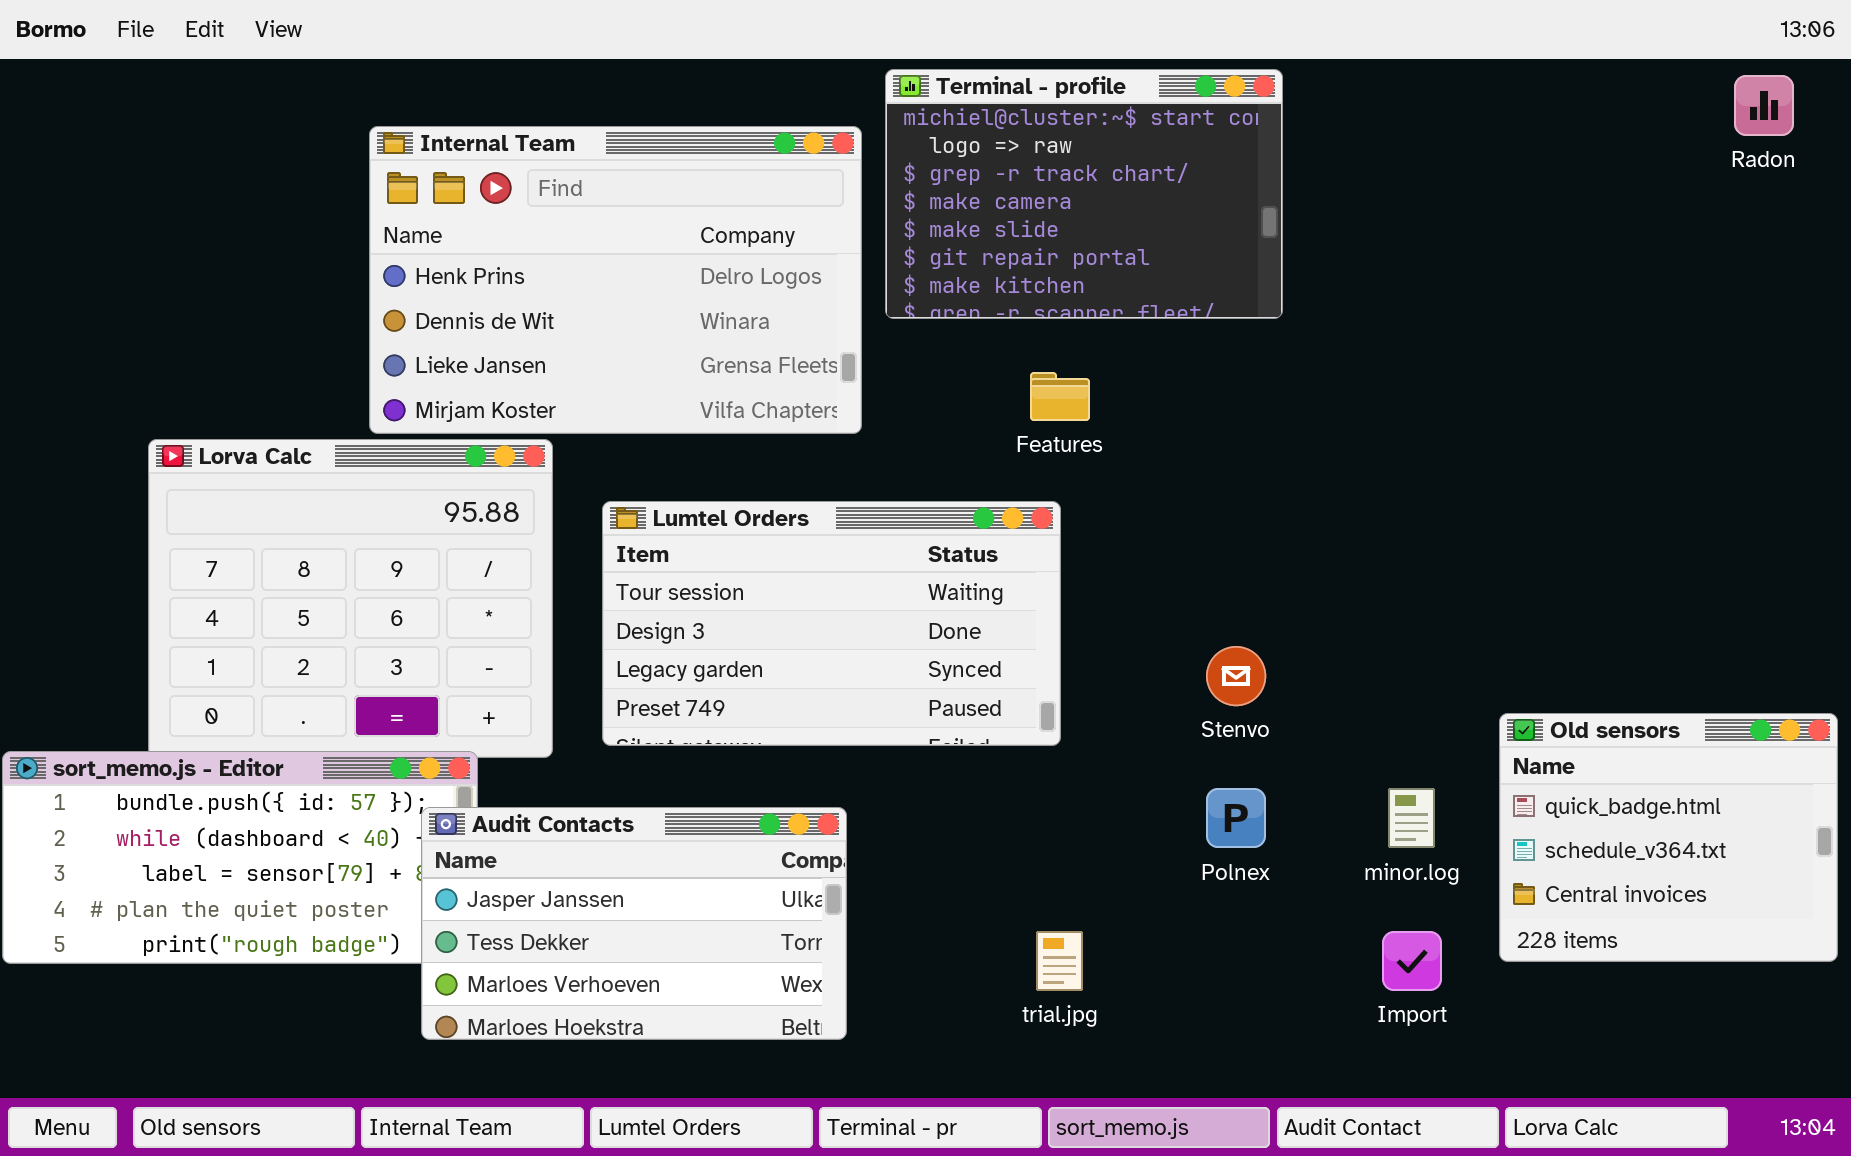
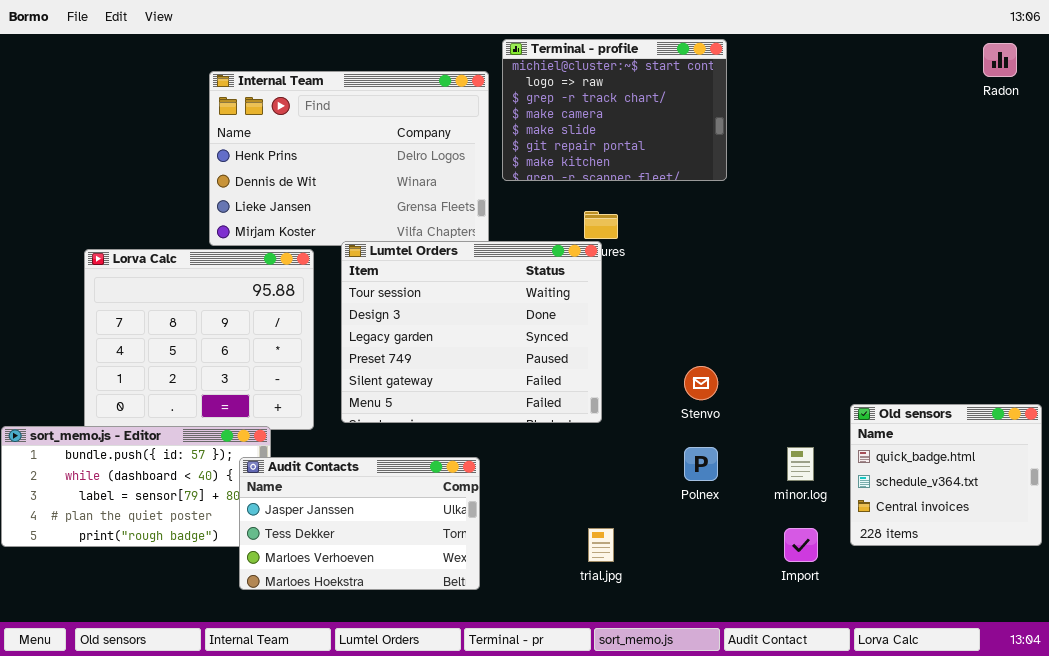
Lumtel Orders: [602,501,1061,746] -> [341,241,602,423], resized

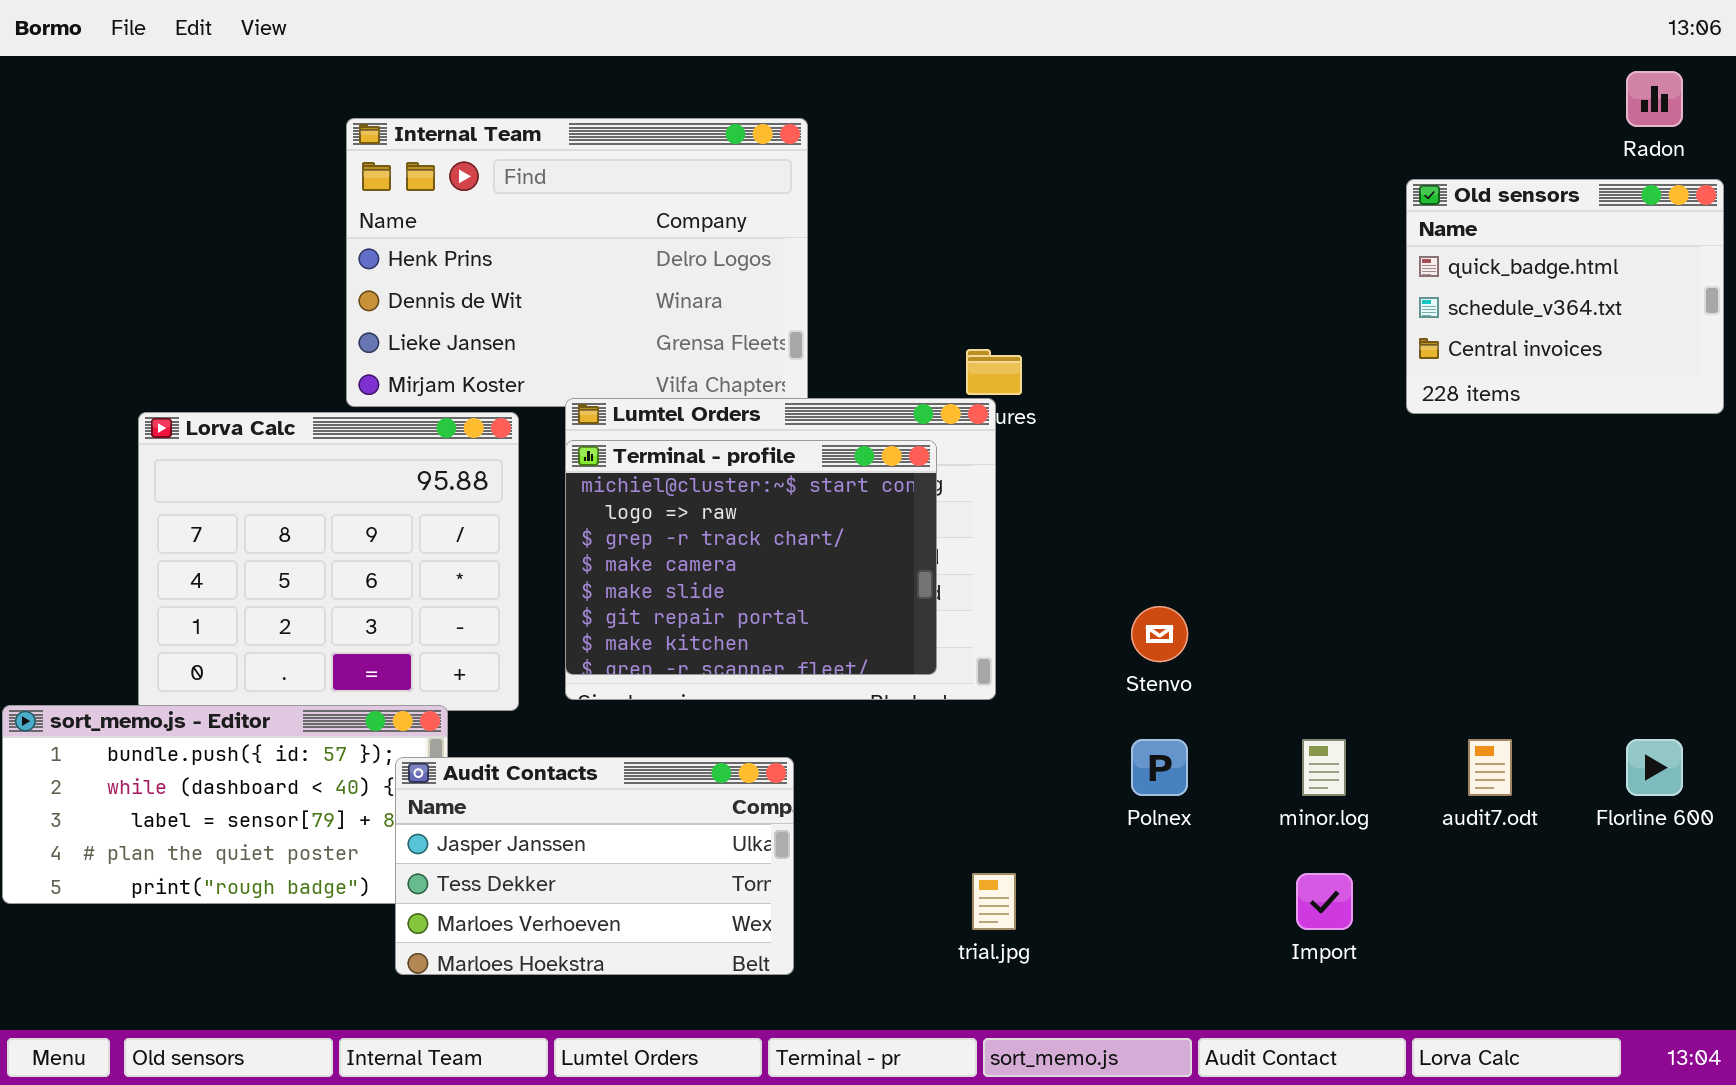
Terminal - profile: [502,39,727,181] -> [565,440,937,675], moved
Old sensors: [850,404,1042,546] -> [1406,179,1724,414], moved

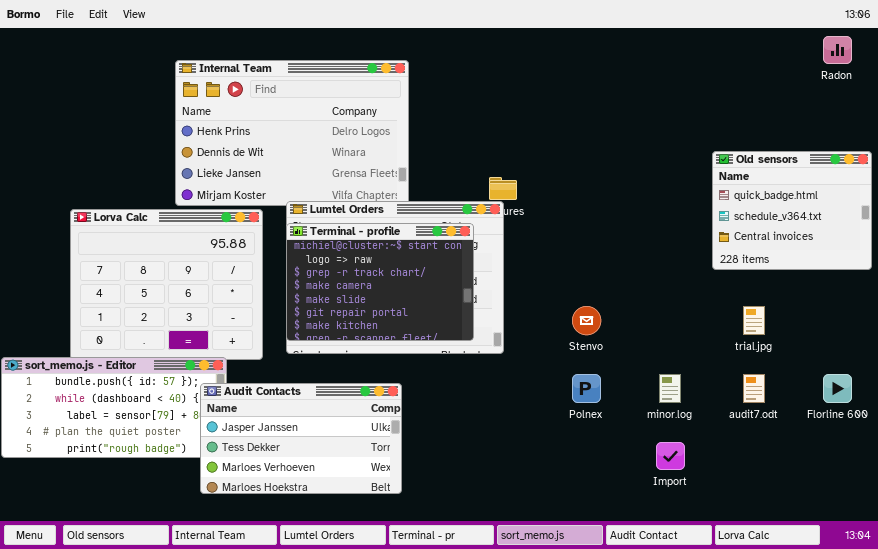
Old sensors: [1406,179,1724,414] -> [712,151,872,270], moved
trial.jpg: [972,873,1016,930] -> [743,306,765,335], moved

